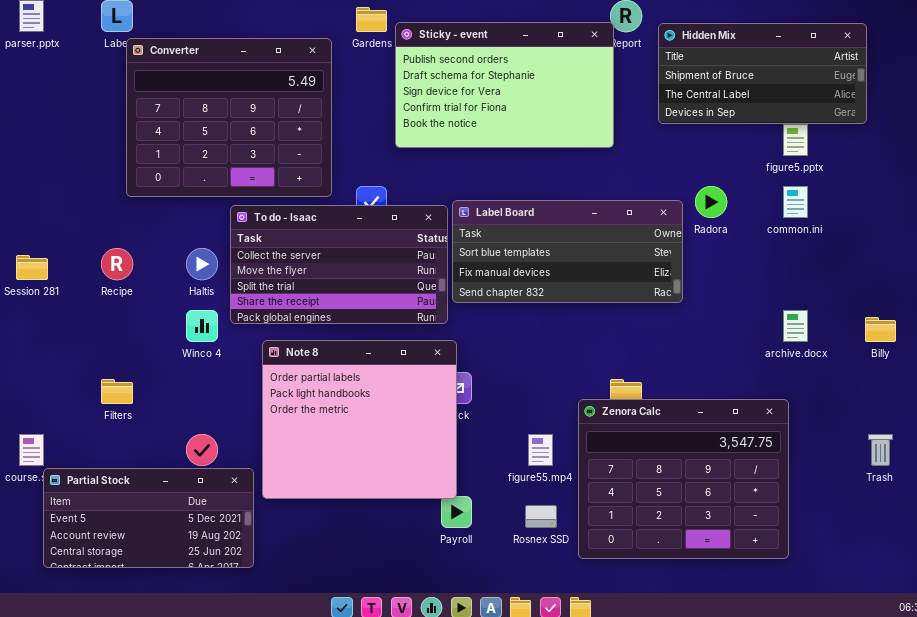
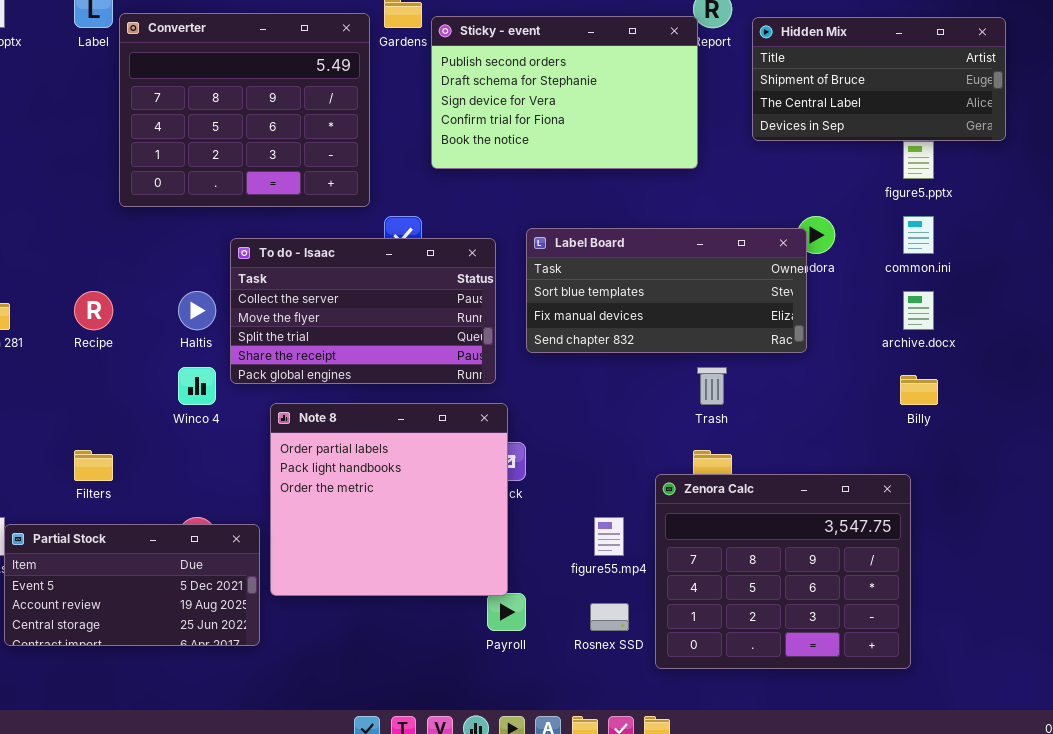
Converter: [126,38,332,197] -> [119,13,370,207], moved
Label Board: [452,200,683,303] -> [526,228,807,353], moved
archive.docx: [783,310,808,342] -> [903,291,934,330], moved
Billy: [865,317,896,342] -> [900,375,938,405], moved
Trash: [868,434,893,466] -> [697,367,727,405], moved
Partial Stock: [43,468,254,568] -> [4,524,260,646], moved

